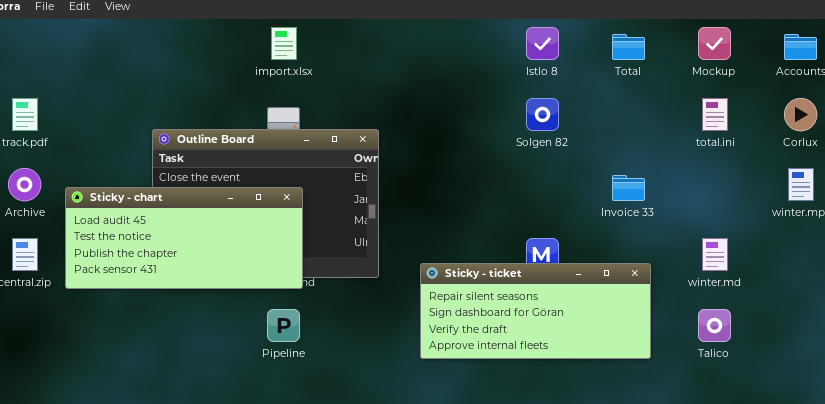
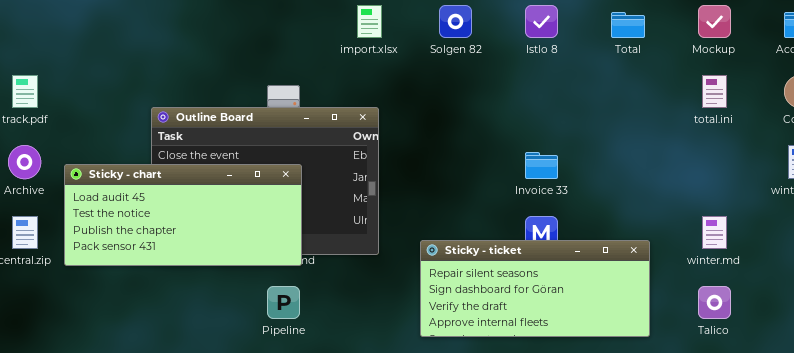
import.xlsx: [271,27,297,60] -> [357,5,382,38], moved
Solgen 82: [526,98,559,131] -> [439,5,472,38], moved
Invoice 33: [612,175,645,201] -> [525,152,558,179], moved

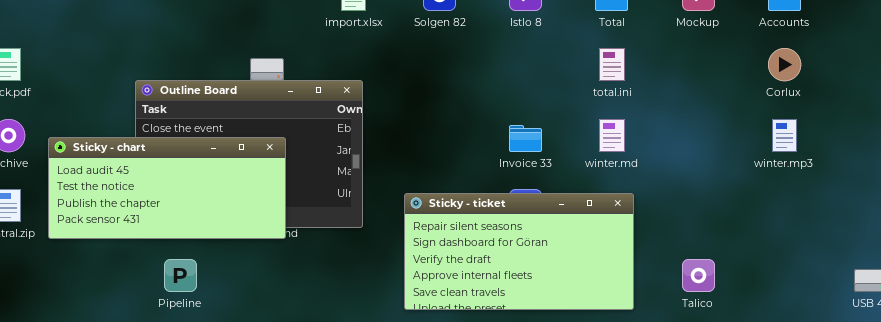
total.ini: [702,75,727,108] -> [599,48,625,81], moved
winter.md: [702,216,727,249] -> [599,119,625,152], moved
Sticky - ticket: [420,240,650,337] -> [404,193,634,310], resized
Pipeline: [267,286,300,319] -> [164,259,197,292], moved

